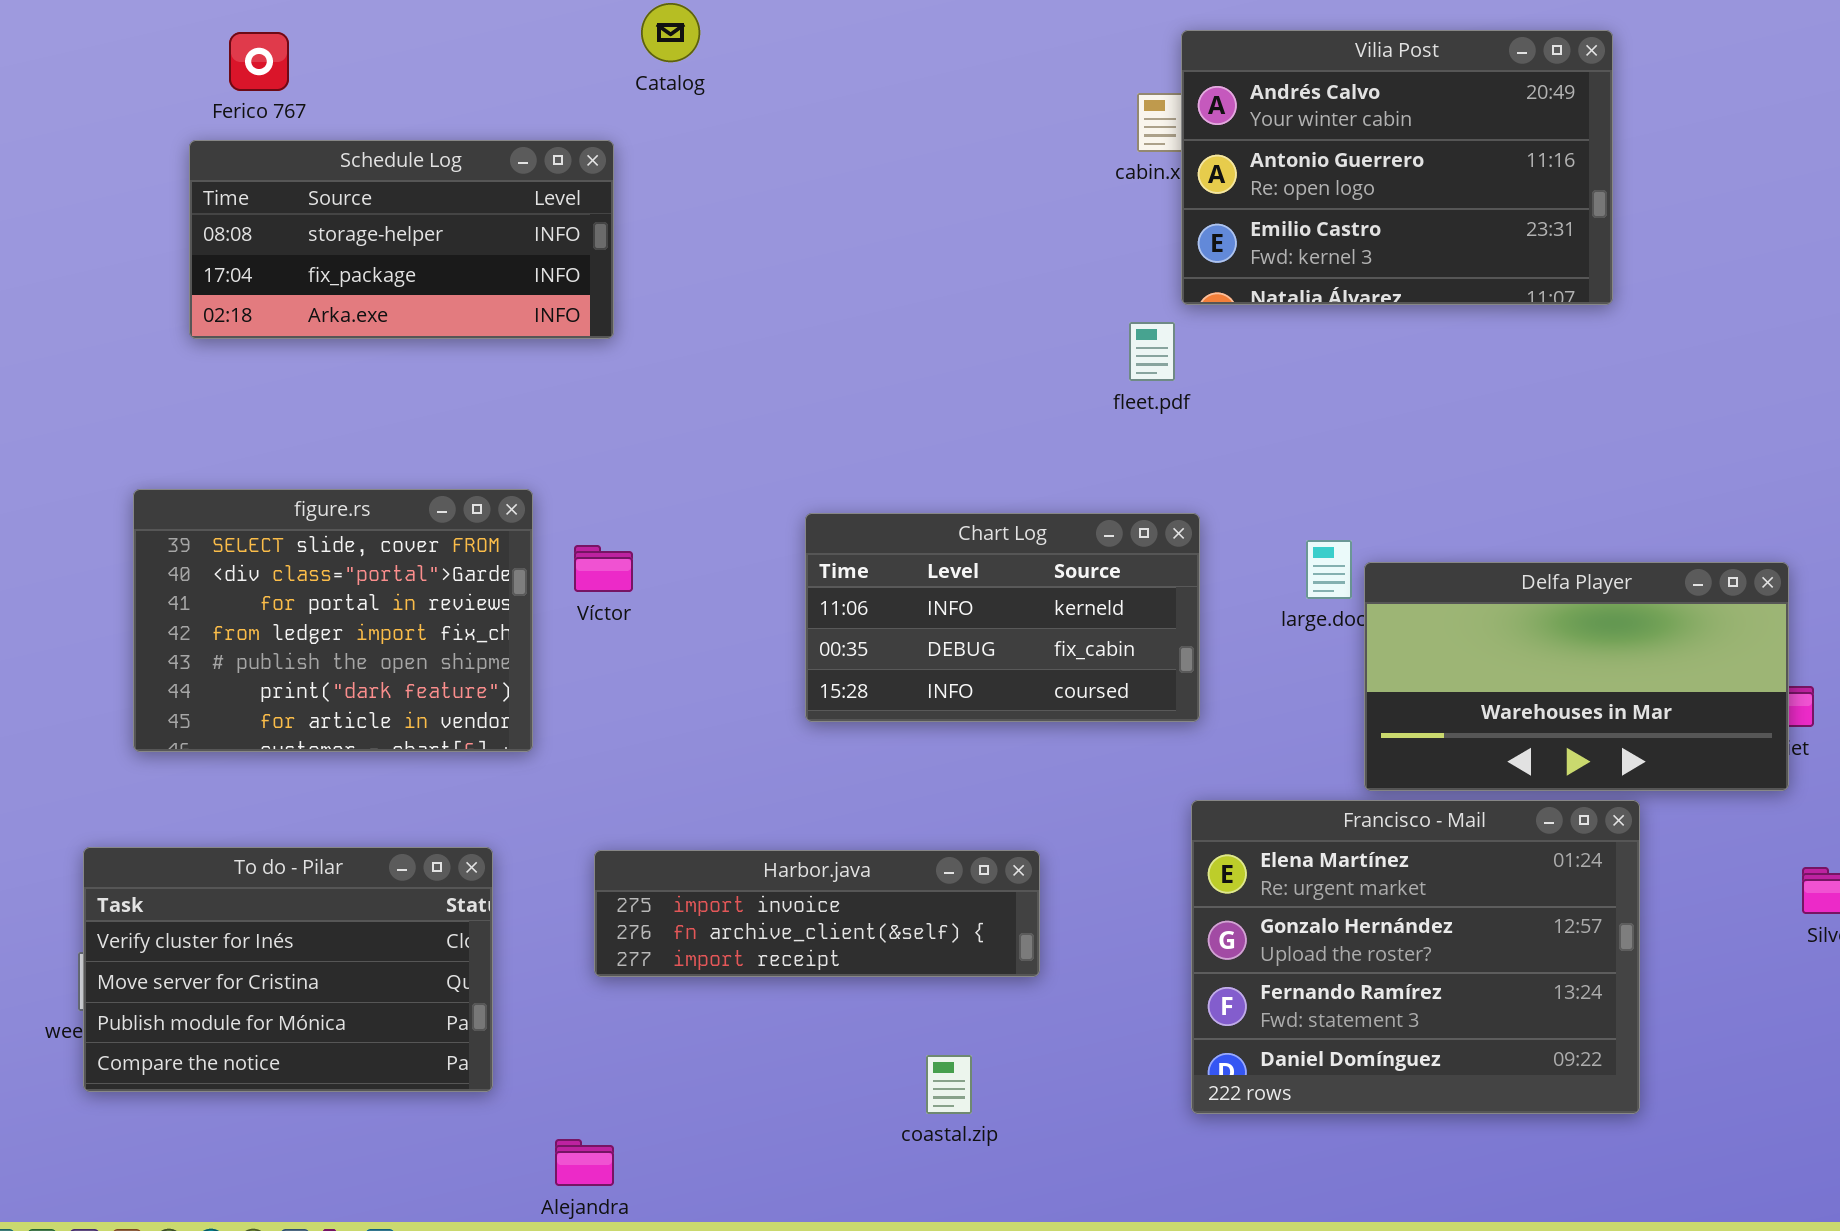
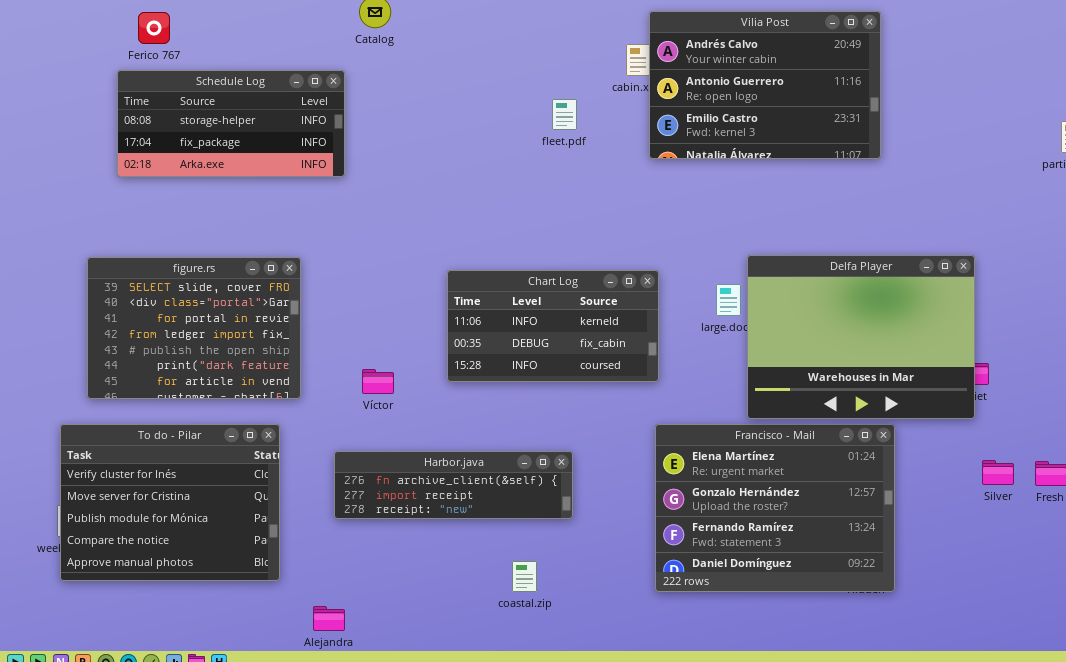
fleet.pdf: [1129,322,1175,381] -> [552,99,577,130], moved
Víctor: [574,545,633,592] -> [362,369,394,394], moved
Delfa Player: [1364,562,1789,791] -> [747,255,975,419], resized
To do - Pilar: [83,847,493,1092] -> [60,424,280,581], resized
Harbor.java: [594,850,1040,977] -> [334,451,573,519], scrolled down 1 row

